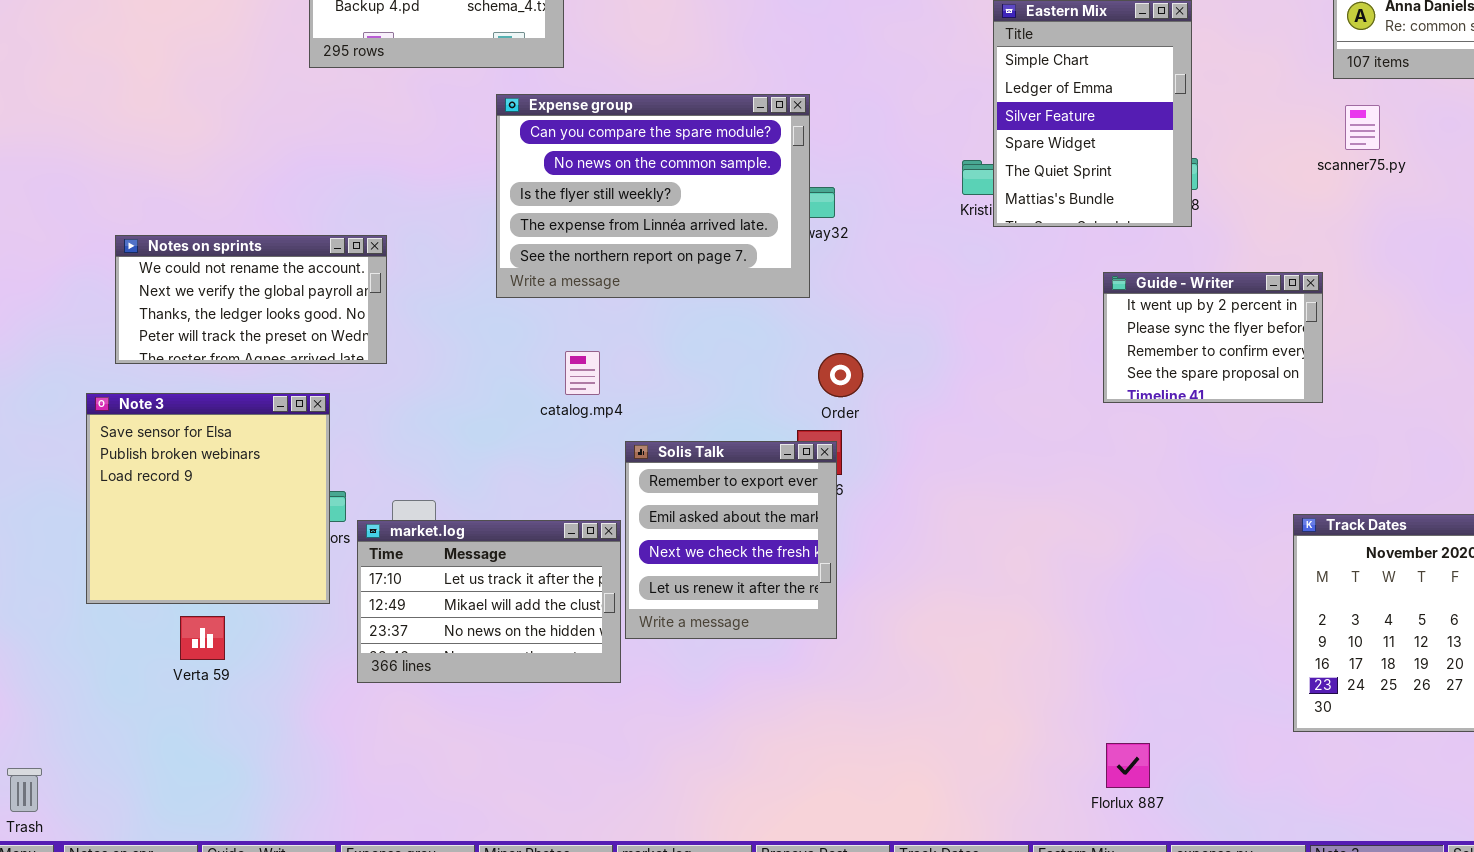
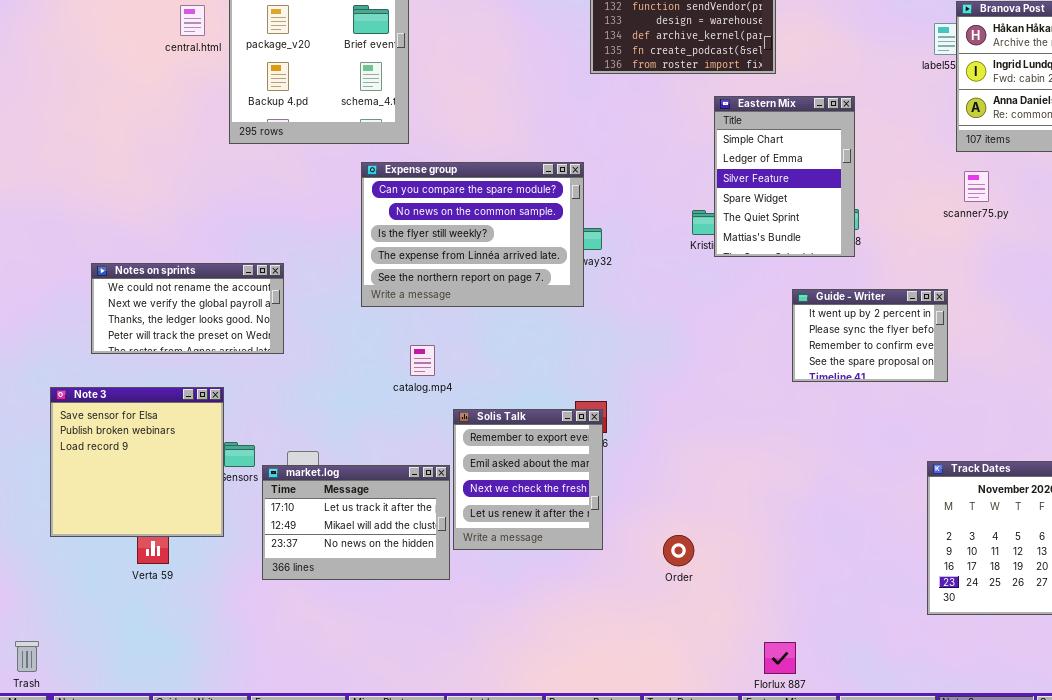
Order: [818,353,863,397] -> [663,535,694,566], moved
Note 3: [86,393,330,604] -> [50,387,224,537], moved
Florlux 887: [1106,743,1150,788] -> [764,642,796,674], moved

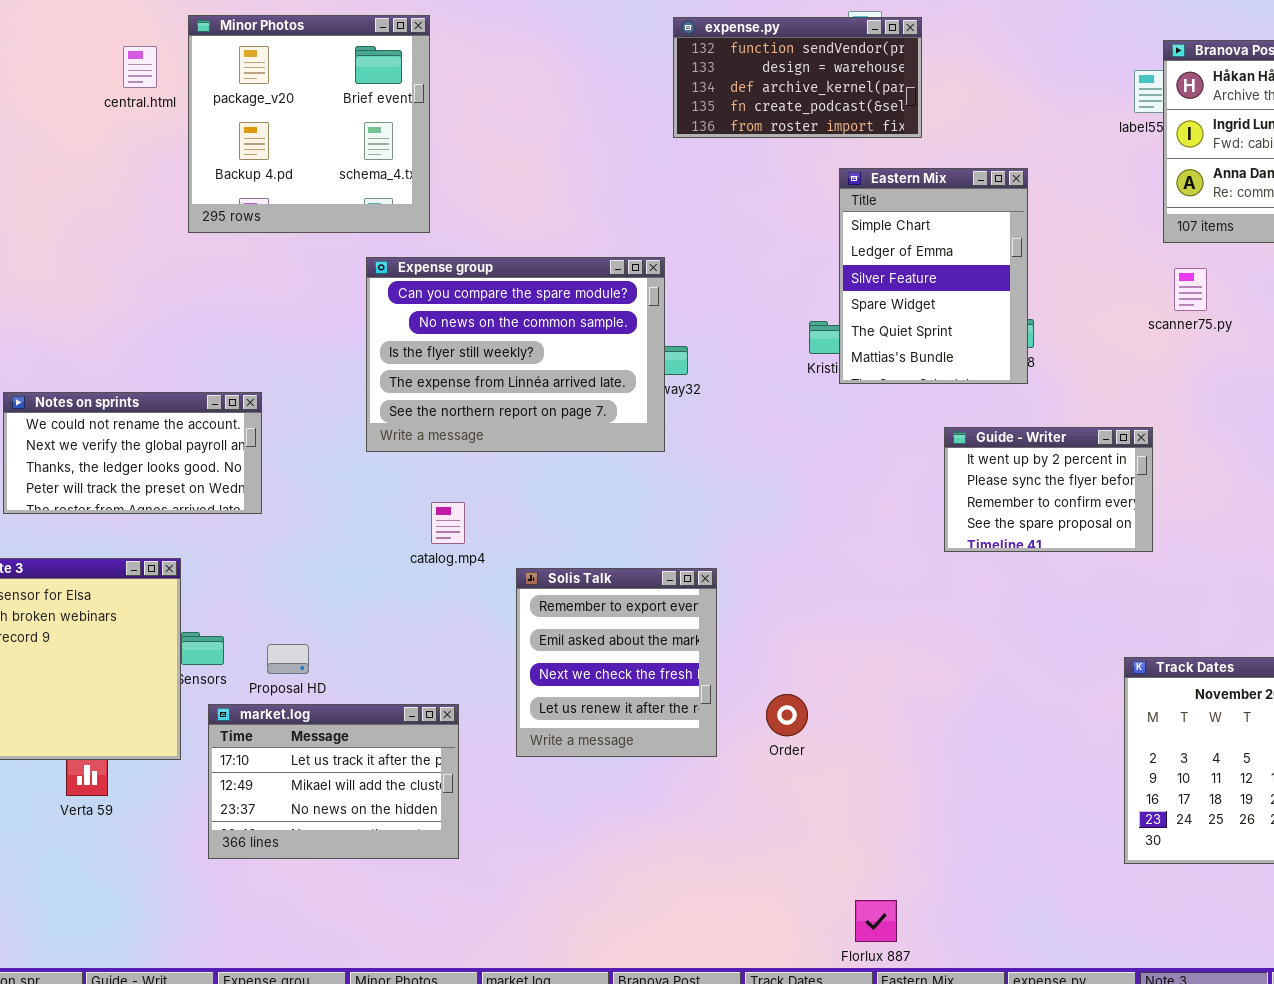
Solis Talk: [453,409,603,550] -> [516,568,717,757], moved
market.log: [262,465,450,580] -> [208,704,459,859], moved
Order: [663,535,694,566] -> [766,694,808,736], moved
Florlux 887: [764,642,796,674] -> [855,900,897,942], moved

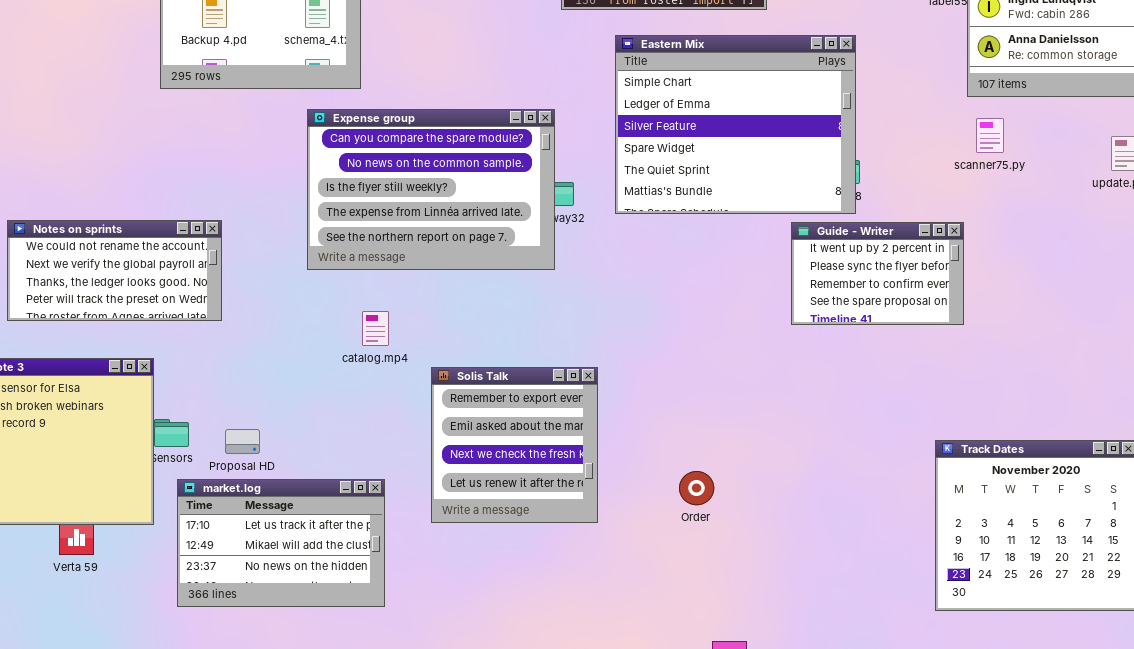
Eastern Mix: [839,168,1028,384] -> [615,35,856,214], resized
Guide - Writer: [944,427,1153,552] -> [791,222,964,325], moved
Order: [766,694,808,736] -> [679,471,714,505], moved

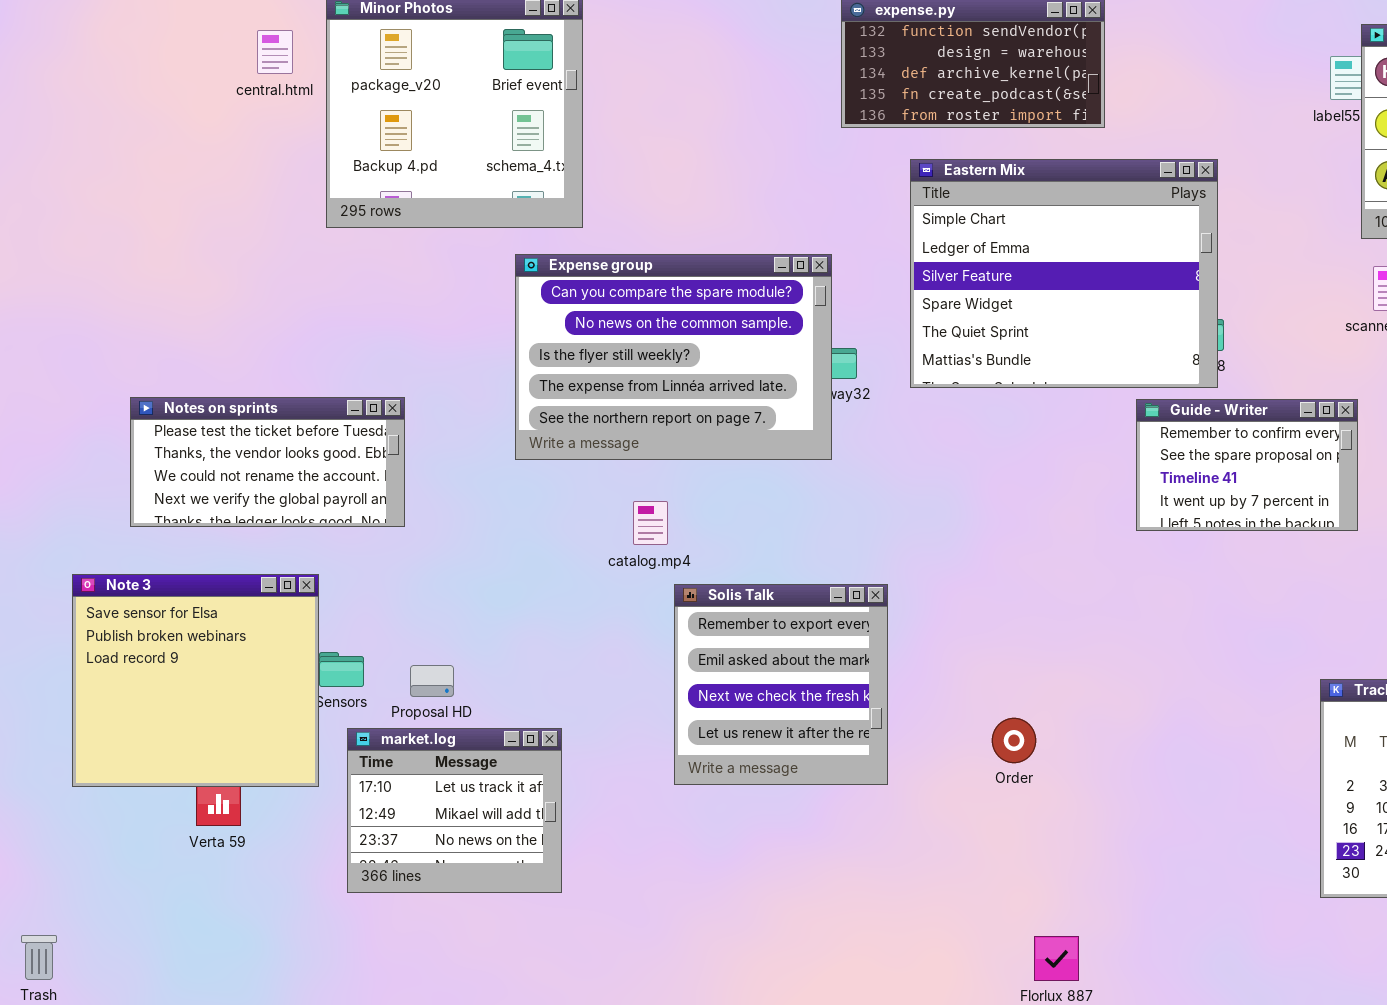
Notes on sprints: [7,220,222,321] -> [130,397,405,527], scrolled up 2 rows
Guide - Writer: [791,222,964,325] -> [1136,399,1358,531], scrolled down 2 rows
catalog.mp4: [362,311,389,346] -> [633,501,668,545], moved
market.log: [177,479,385,607] -> [347,728,562,893], resized

